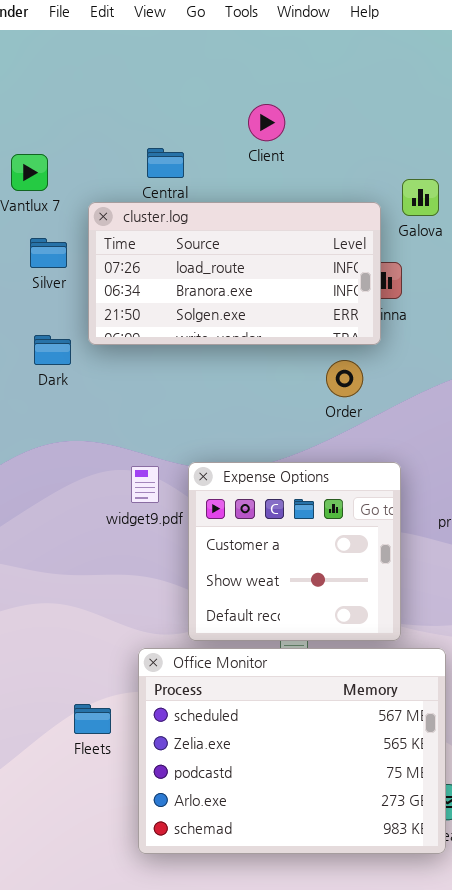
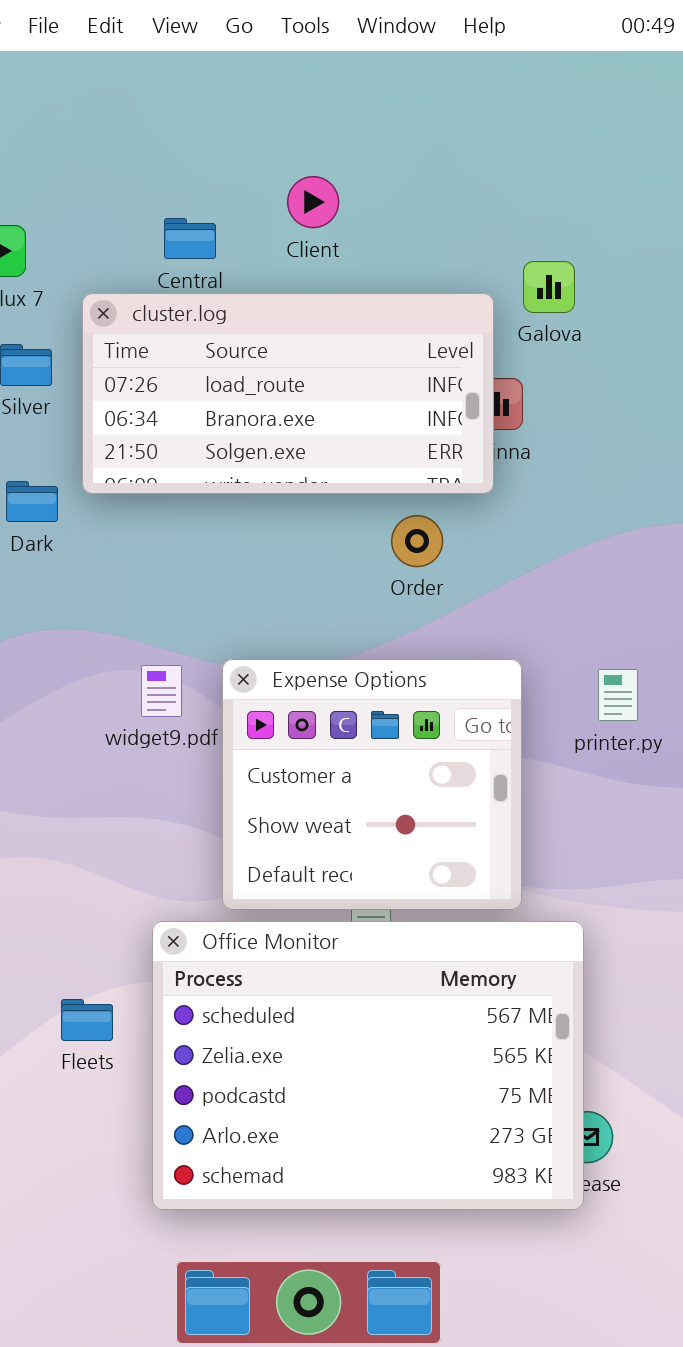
Client: [248,104,285,141] -> [287,176,339,228], moved
Order: [326,360,363,397] -> [391,515,443,567], moved

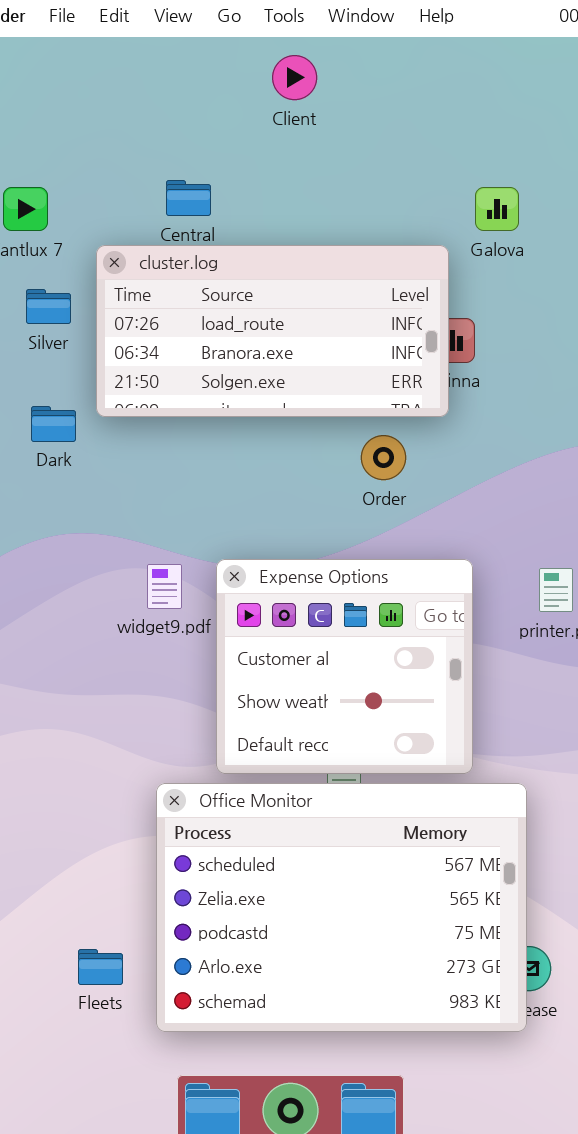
Client: [287,176,339,228] -> [272,55,317,100], moved
Galova: [523,261,575,313] -> [475,187,519,231], moved
Fleets: [61,999,113,1041] -> [78,949,123,985], moved

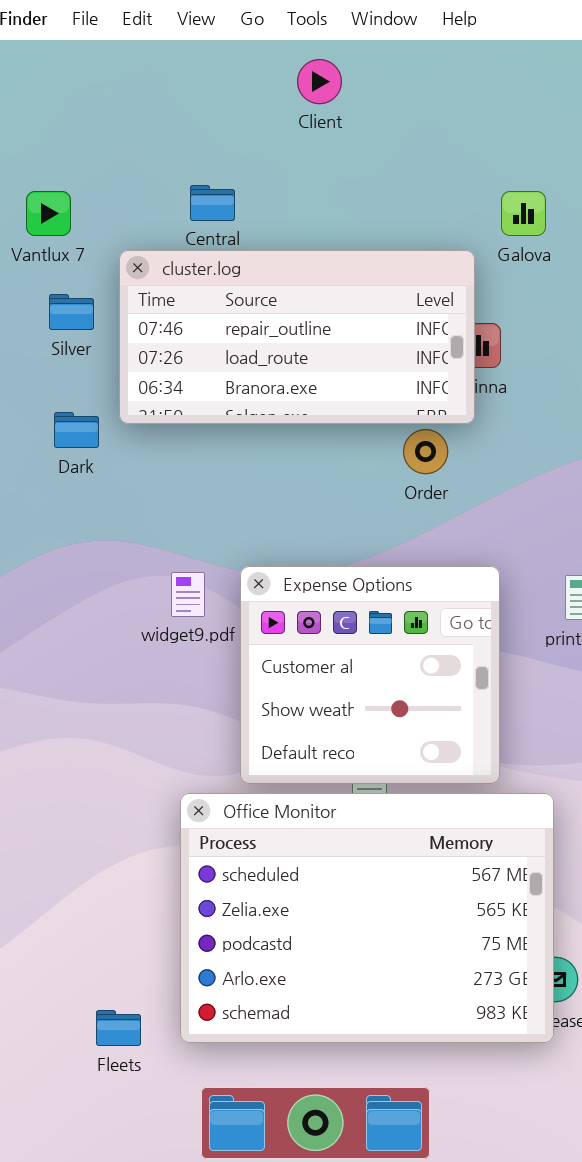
cluster.log: [96,245,449,417] -> [119,250,475,424], scrolled up 1 row
Order: [361,435,406,480] -> [403,429,448,474], moved
Fleets: [78,949,123,985] -> [96,1010,141,1046], moved

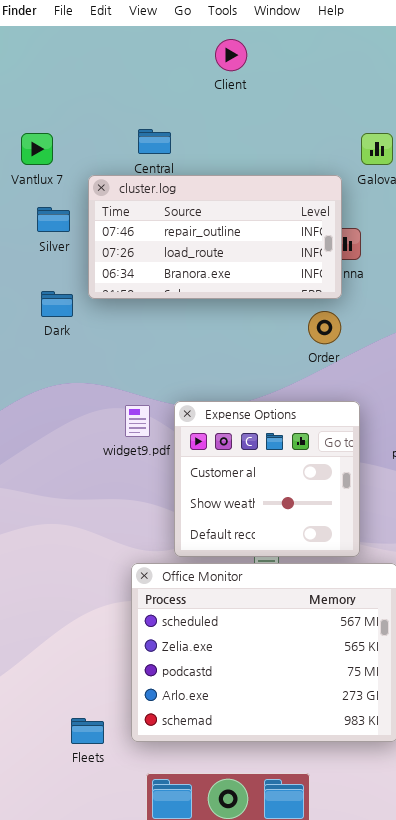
Order: [403,429,448,474] -> [308,311,341,344], moved

